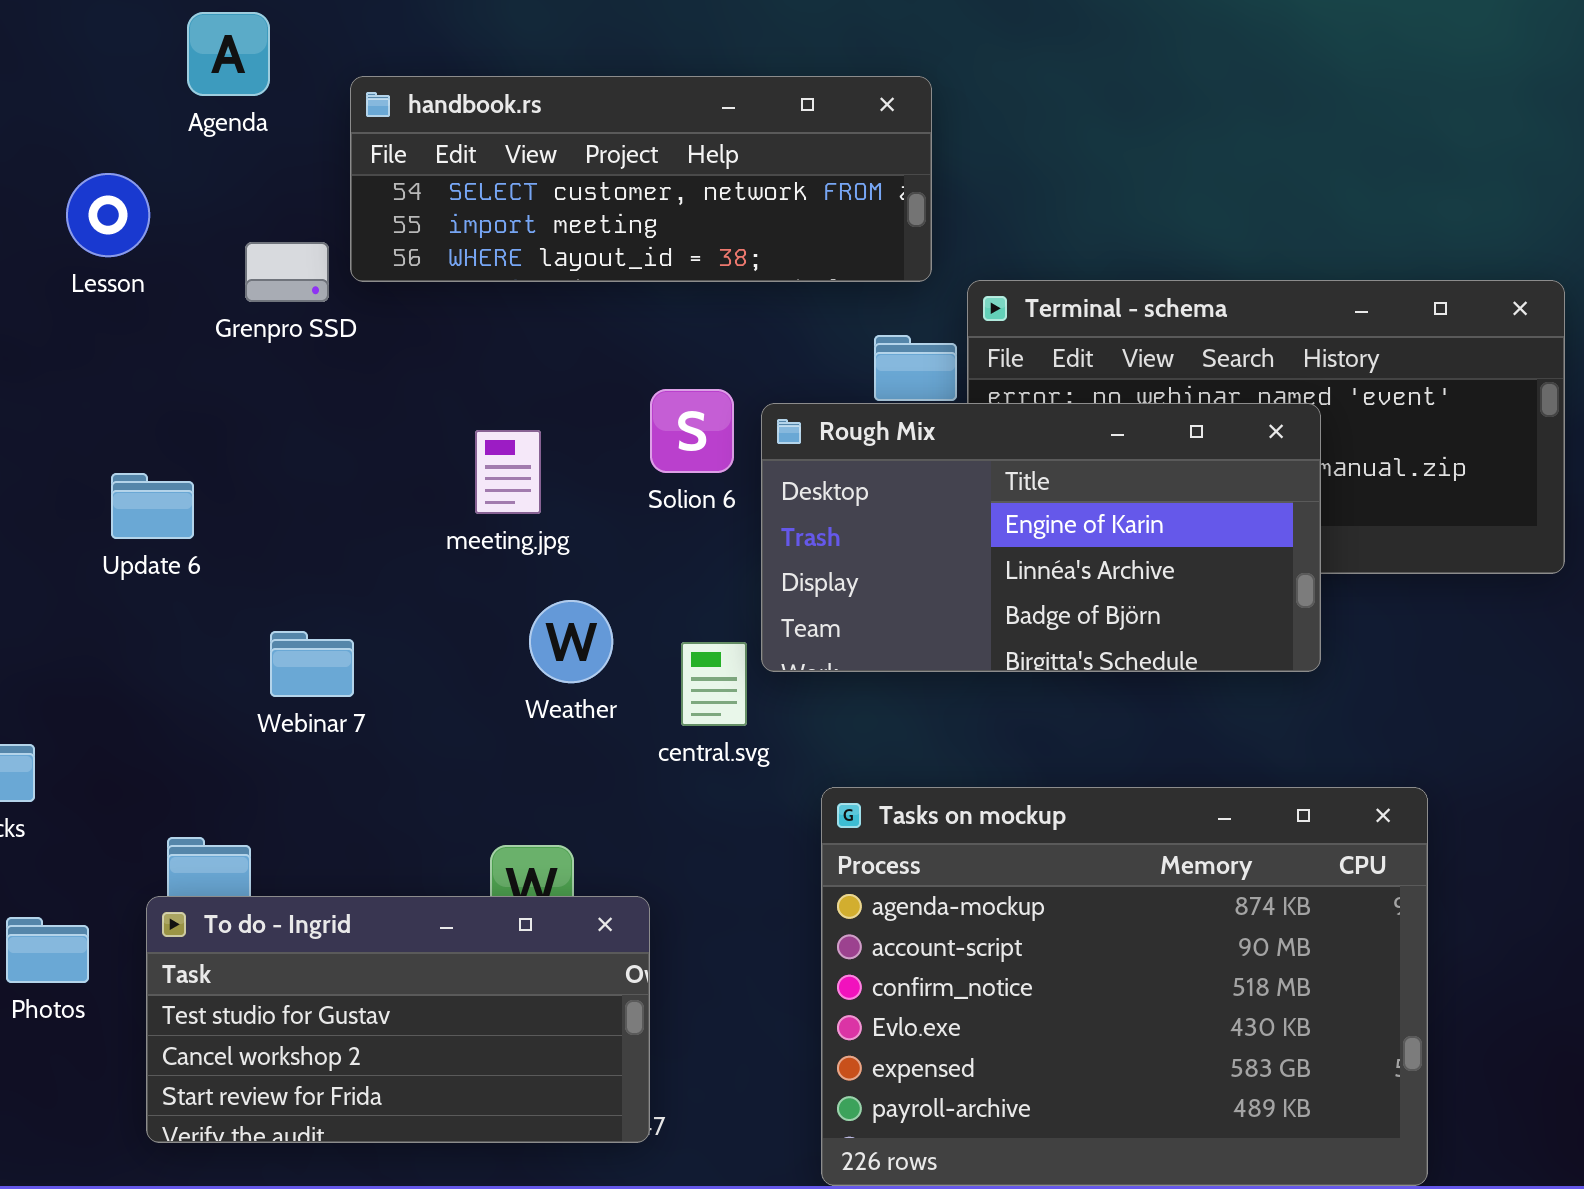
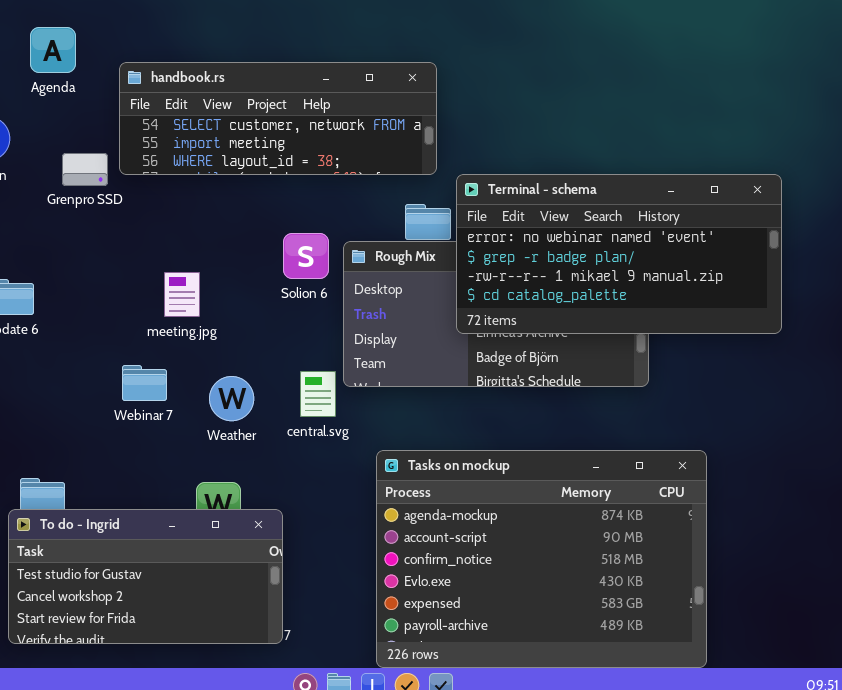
Terminal - schema: [967,280,1565,574] -> [456,174,782,334], raised
meeting.jpg: [475,430,541,514] -> [164,272,200,317], moved
Weather: [529,600,613,683] -> [209,376,254,421], moved
Webinar 7: [270,631,354,697] -> [122,365,167,401], moved

